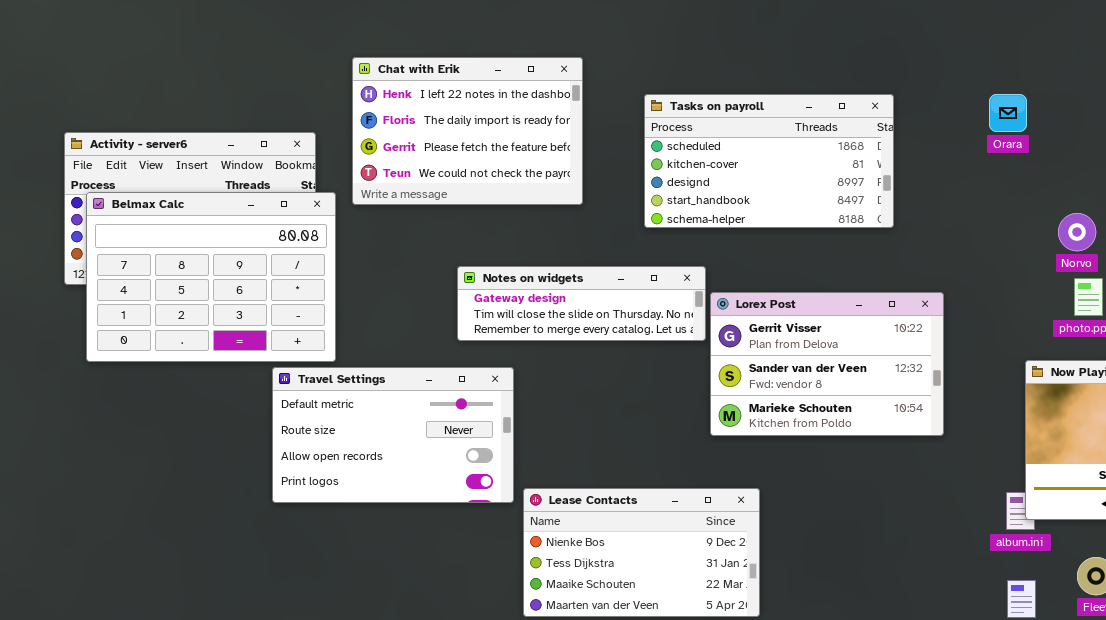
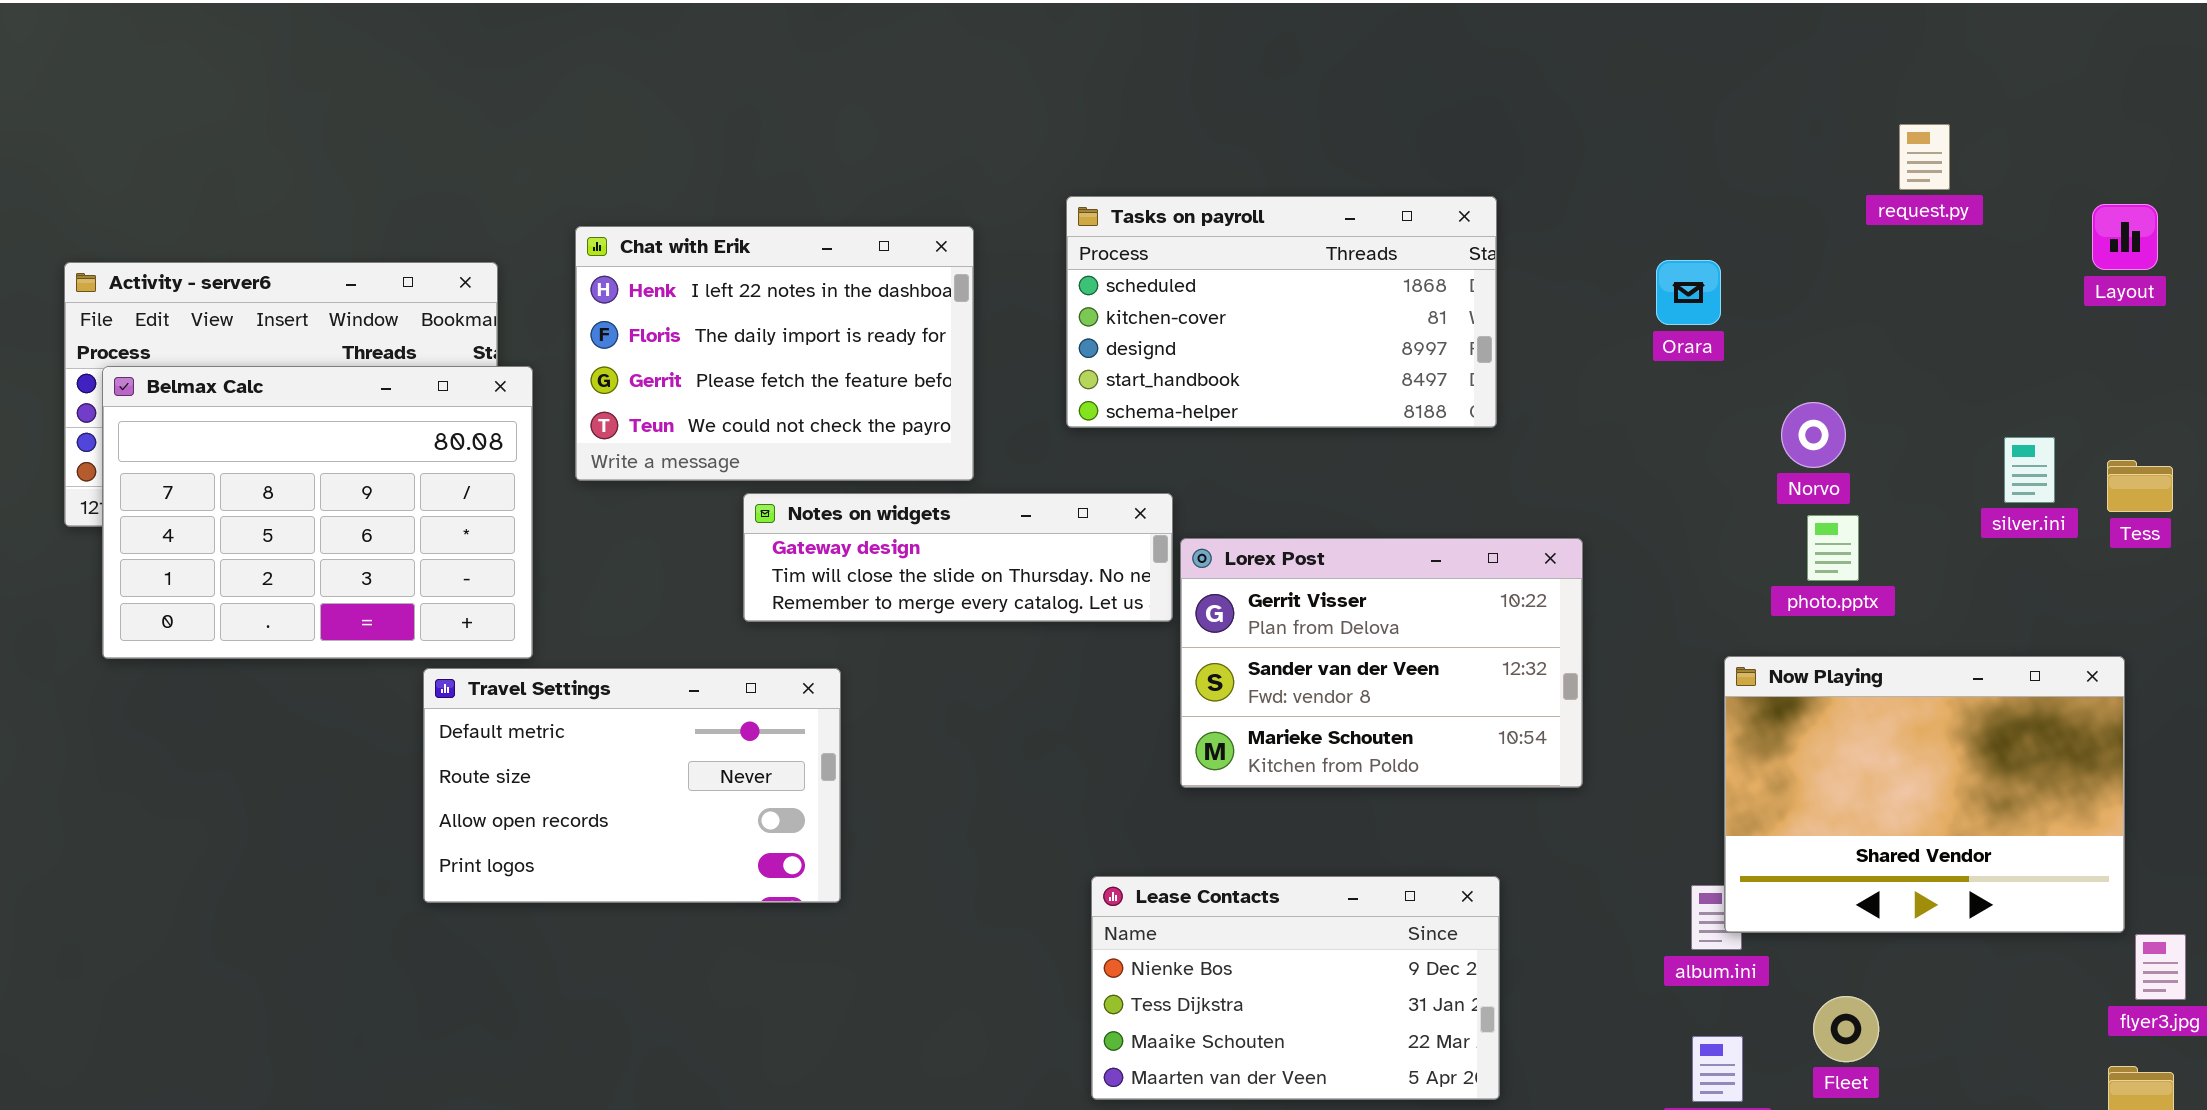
Chat with Erik: [352,57,583,205] -> [575,226,974,481], moved
Orara: [989,94,1027,132] -> [1656,260,1721,325], moved
Lease Contacts: [523,488,760,617] -> [1091,876,1500,1100], moved

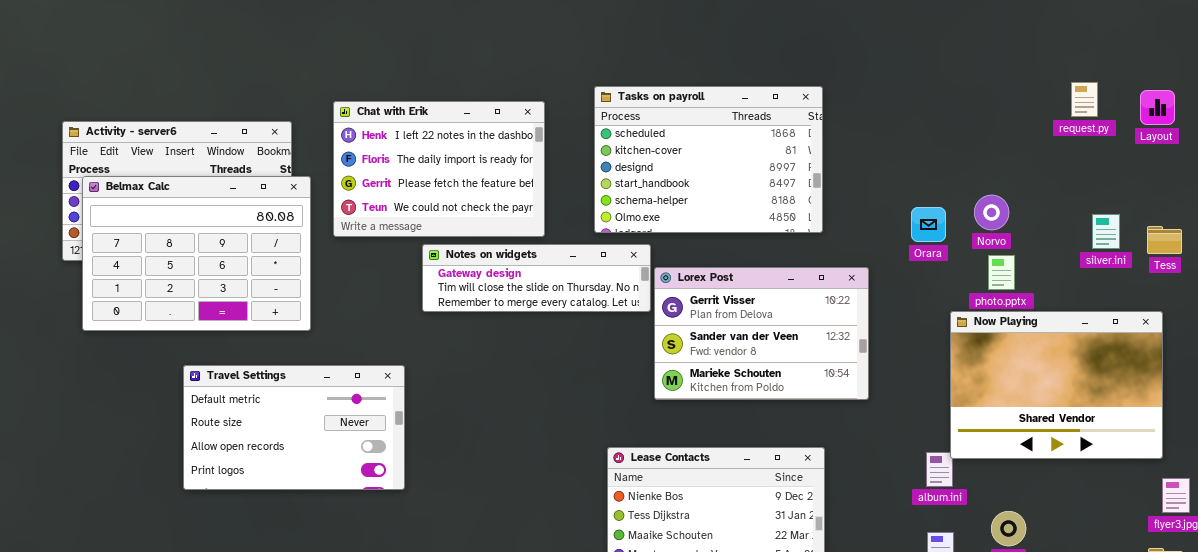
request.py: [1899,124,1950,190] -> [1071,82,1098,117], moved
Tasks on payroll: [1066,196,1497,428] -> [594,86,823,233], resized
Orara: [1656,260,1721,325] -> [911,207,946,242], moved
Now Playing: [1724,656,2125,933] -> [950,311,1163,459], moved
Travel Settings: [423,668,841,903] -> [183,365,405,490], moved

